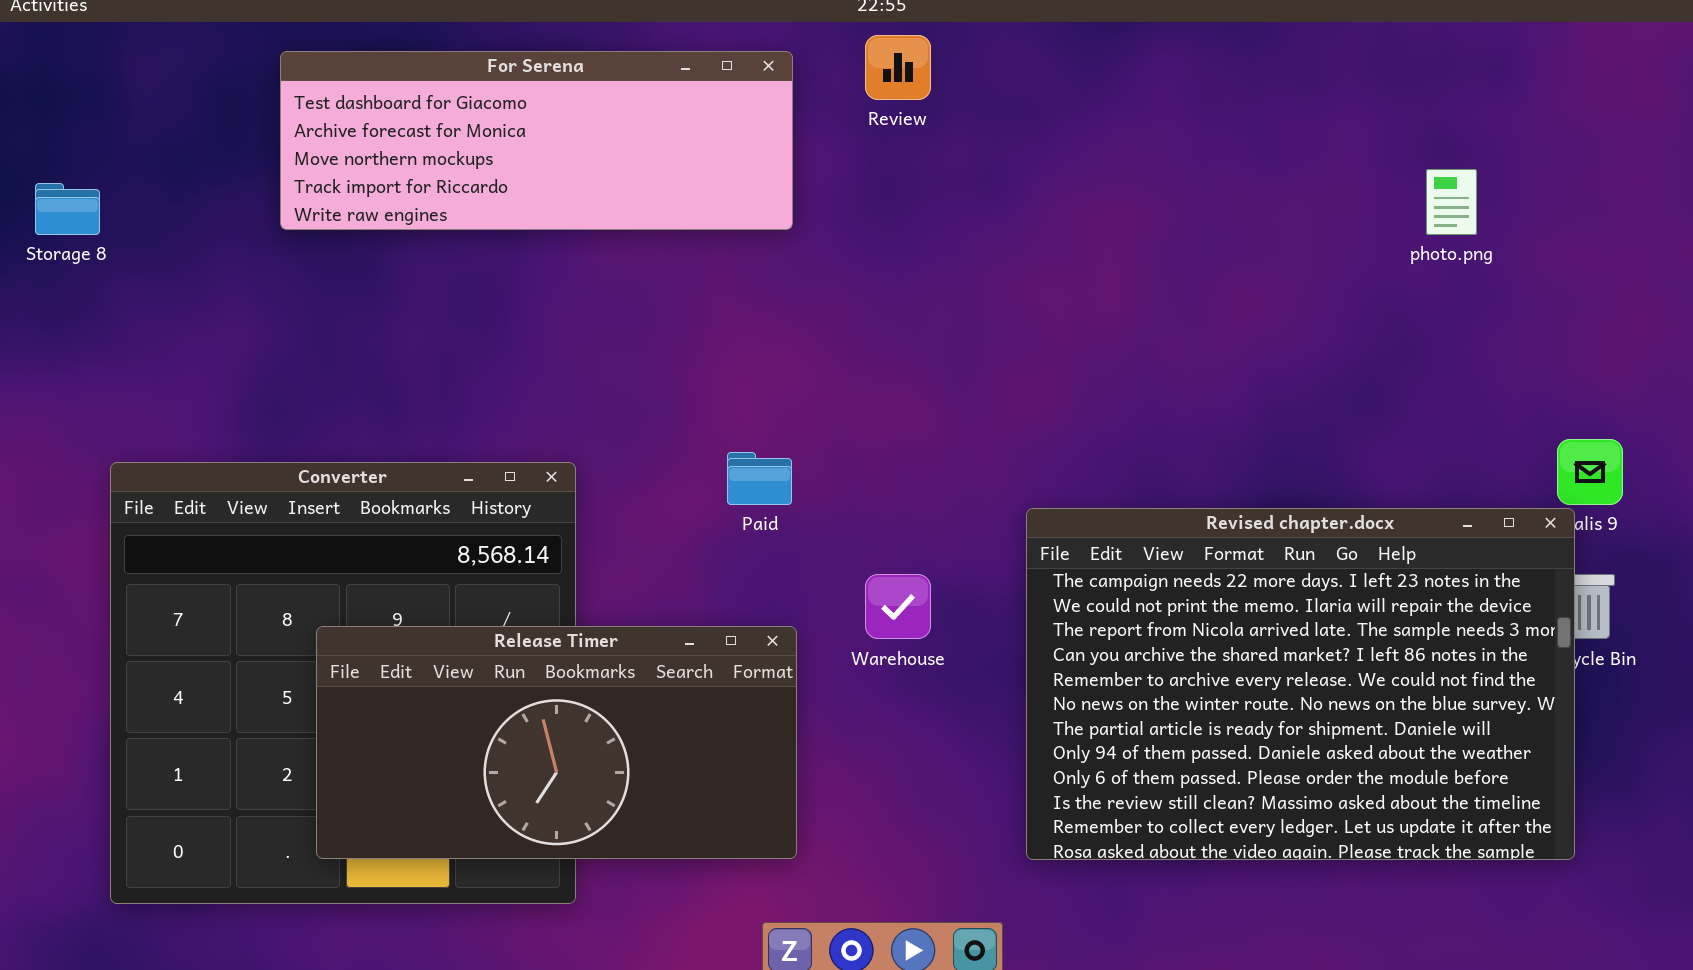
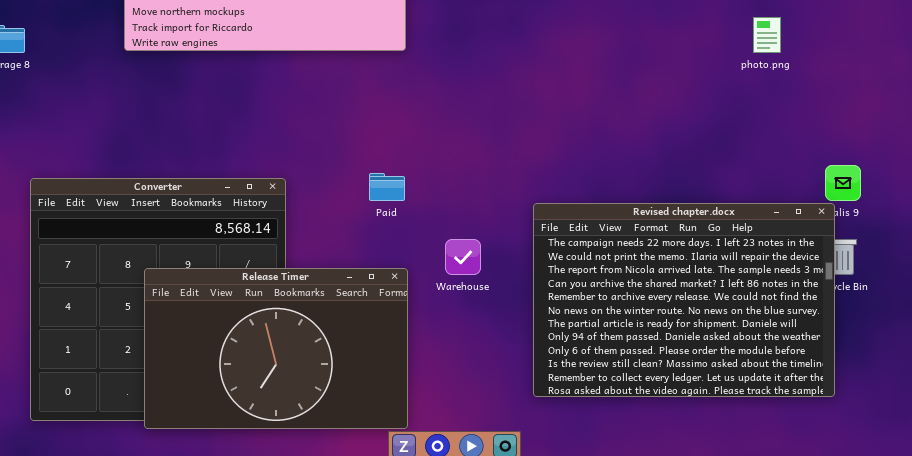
Release Timer: [316,626,797,859] -> [144,268,408,429], resized

